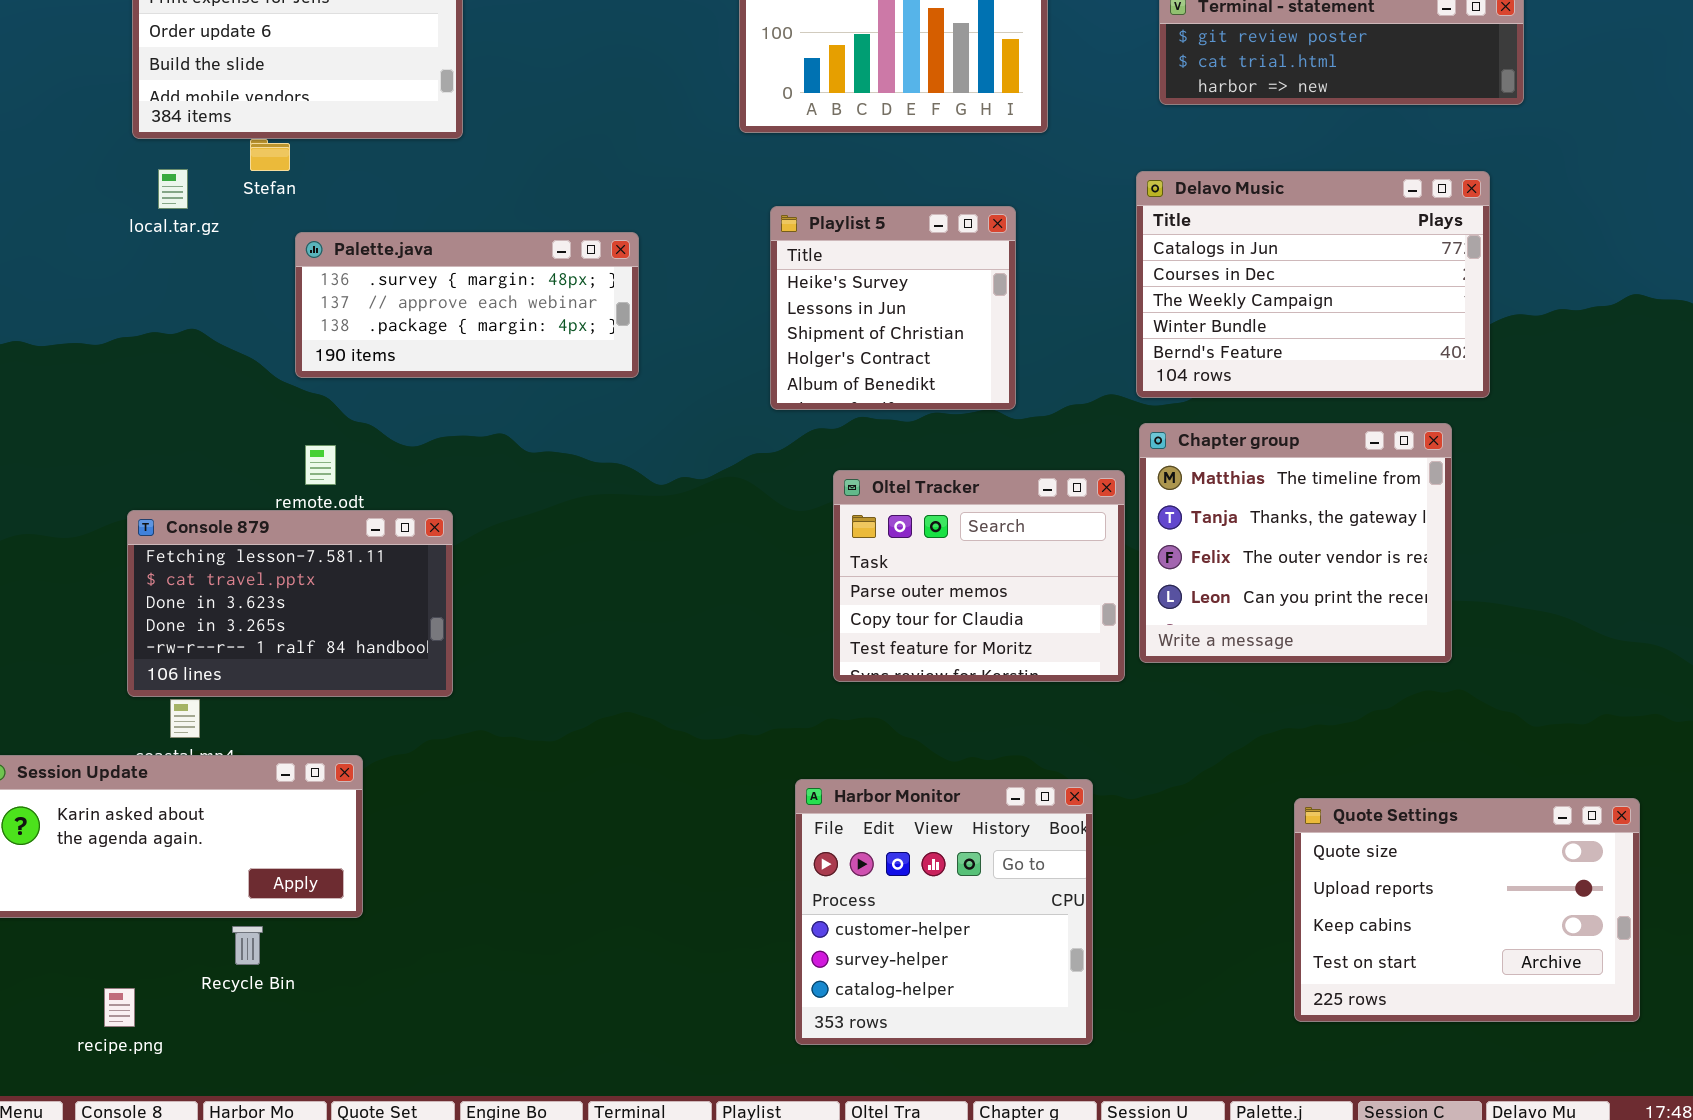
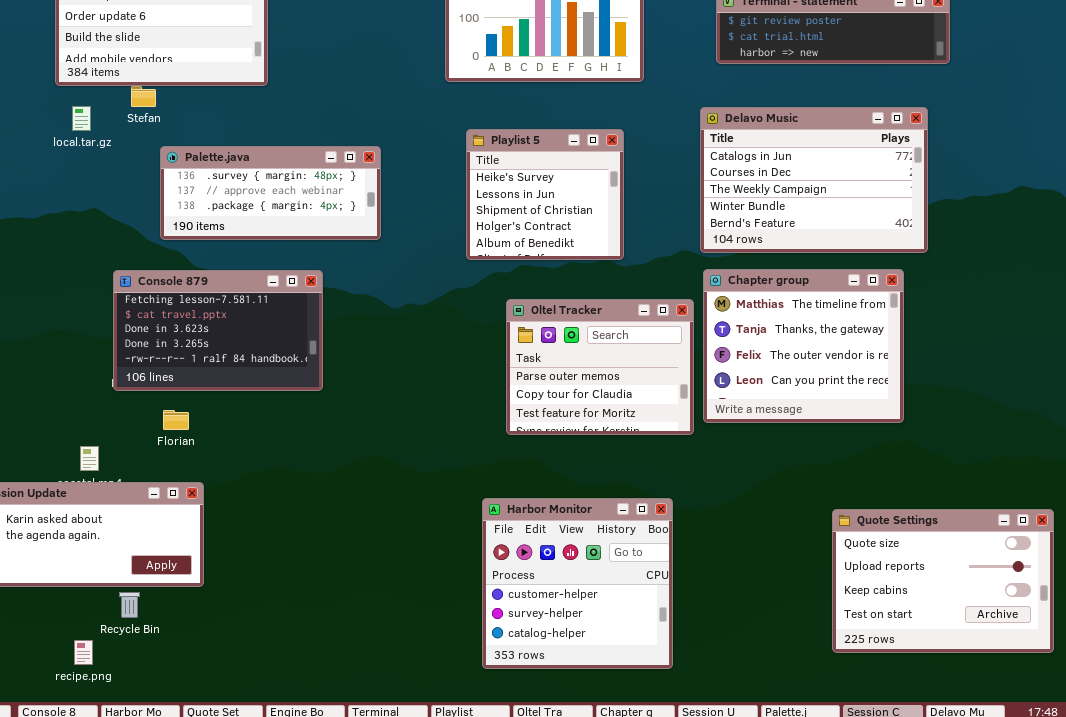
Console 879: [127,510,453,697] -> [113,270,323,391], moved
Quote Settings: [1294,798,1640,1022] -> [832,509,1054,653], moved
recipe.png: [104,988,135,1027] -> [74,640,93,665], moved

